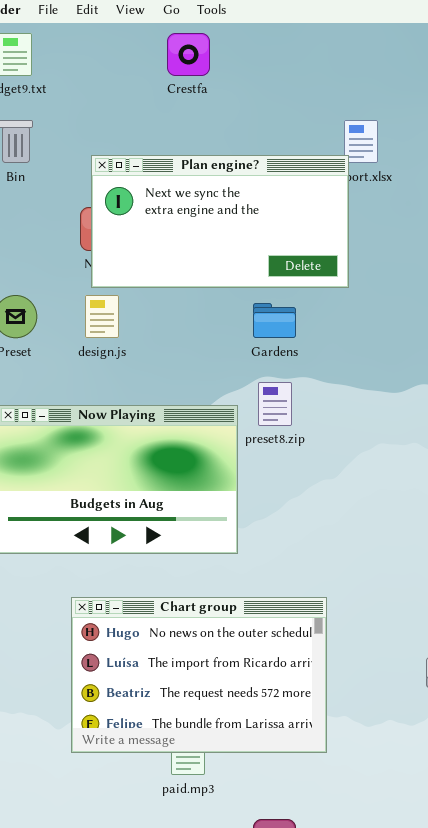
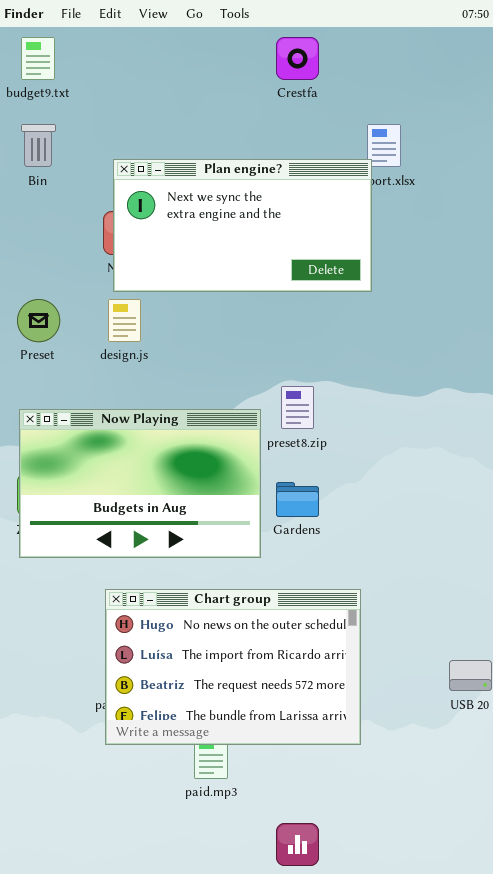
Crestfa: [167,33,210,76] -> [276,37,319,80], moved
Gardens: [253,303,296,338] -> [276,482,319,517], moved
Chart group: [71,597,327,753] -> [105,589,361,745], moved

